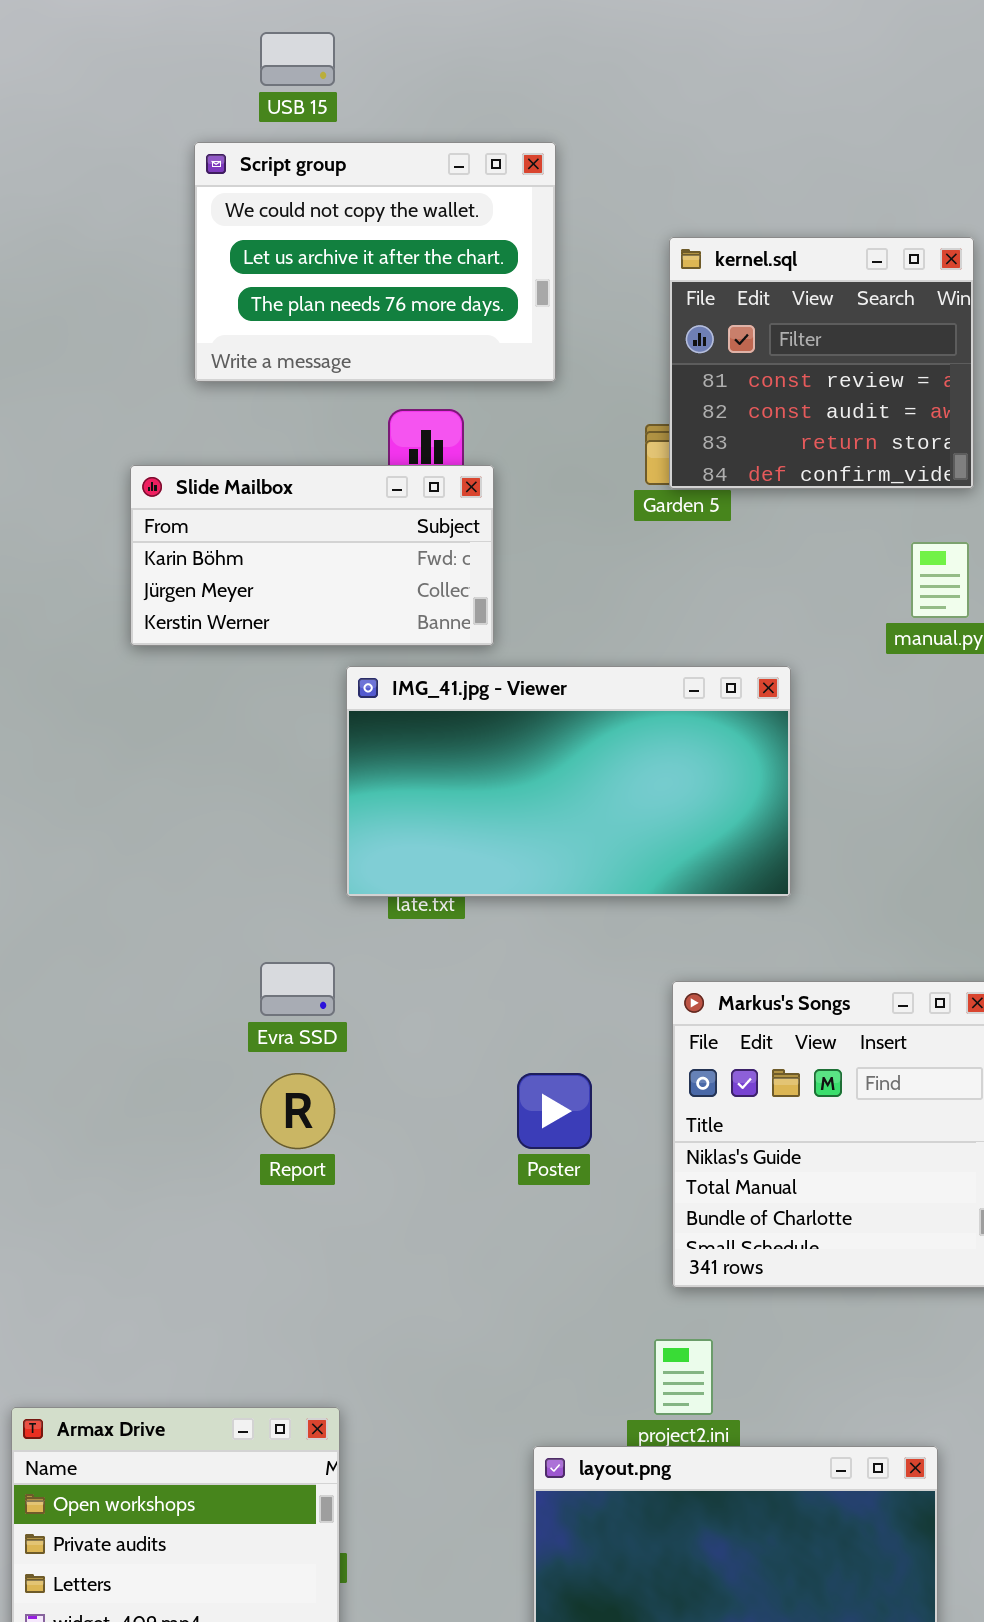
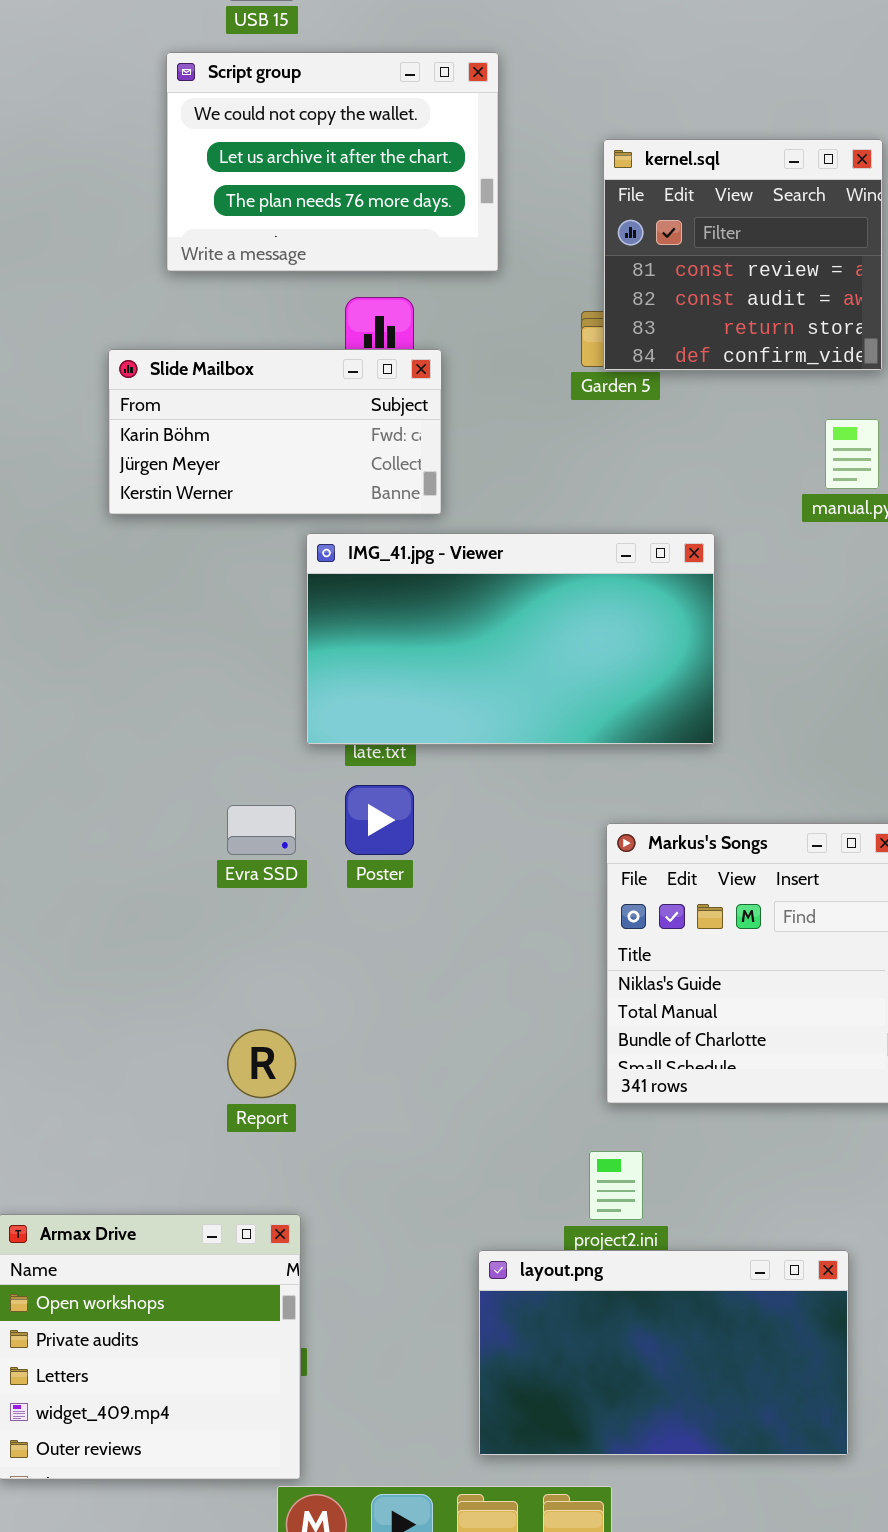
Report: [260,1073,335,1149] -> [227,1029,296,1098], moved
Poster: [517,1073,592,1149] -> [345,785,414,855], moved

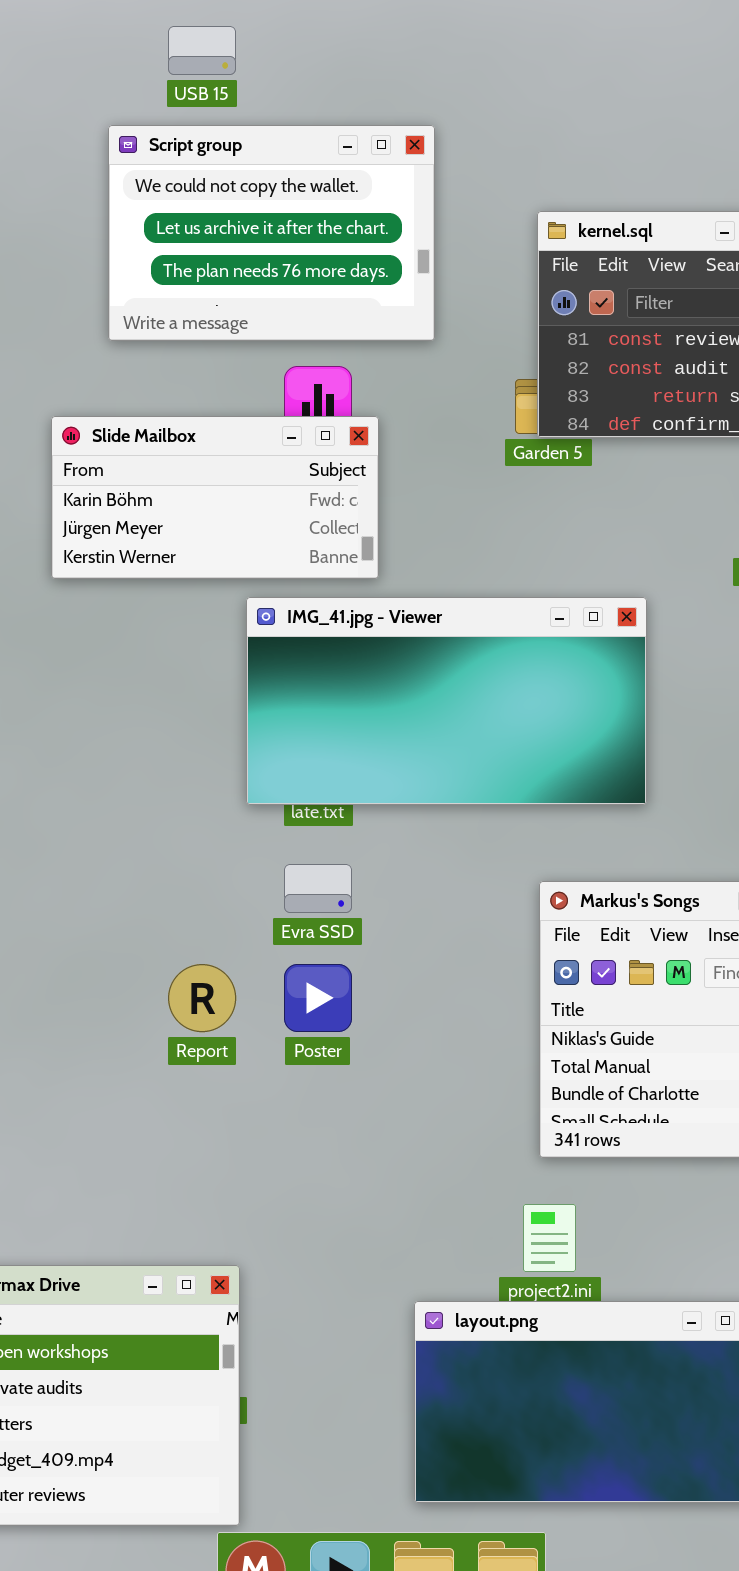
Poster: [345,785,414,855] -> [284,964,352,1032], moved
Evra SSD: [227,805,296,855] -> [284,864,352,913], moved
Report: [227,1029,296,1098] -> [168,964,236,1032], moved

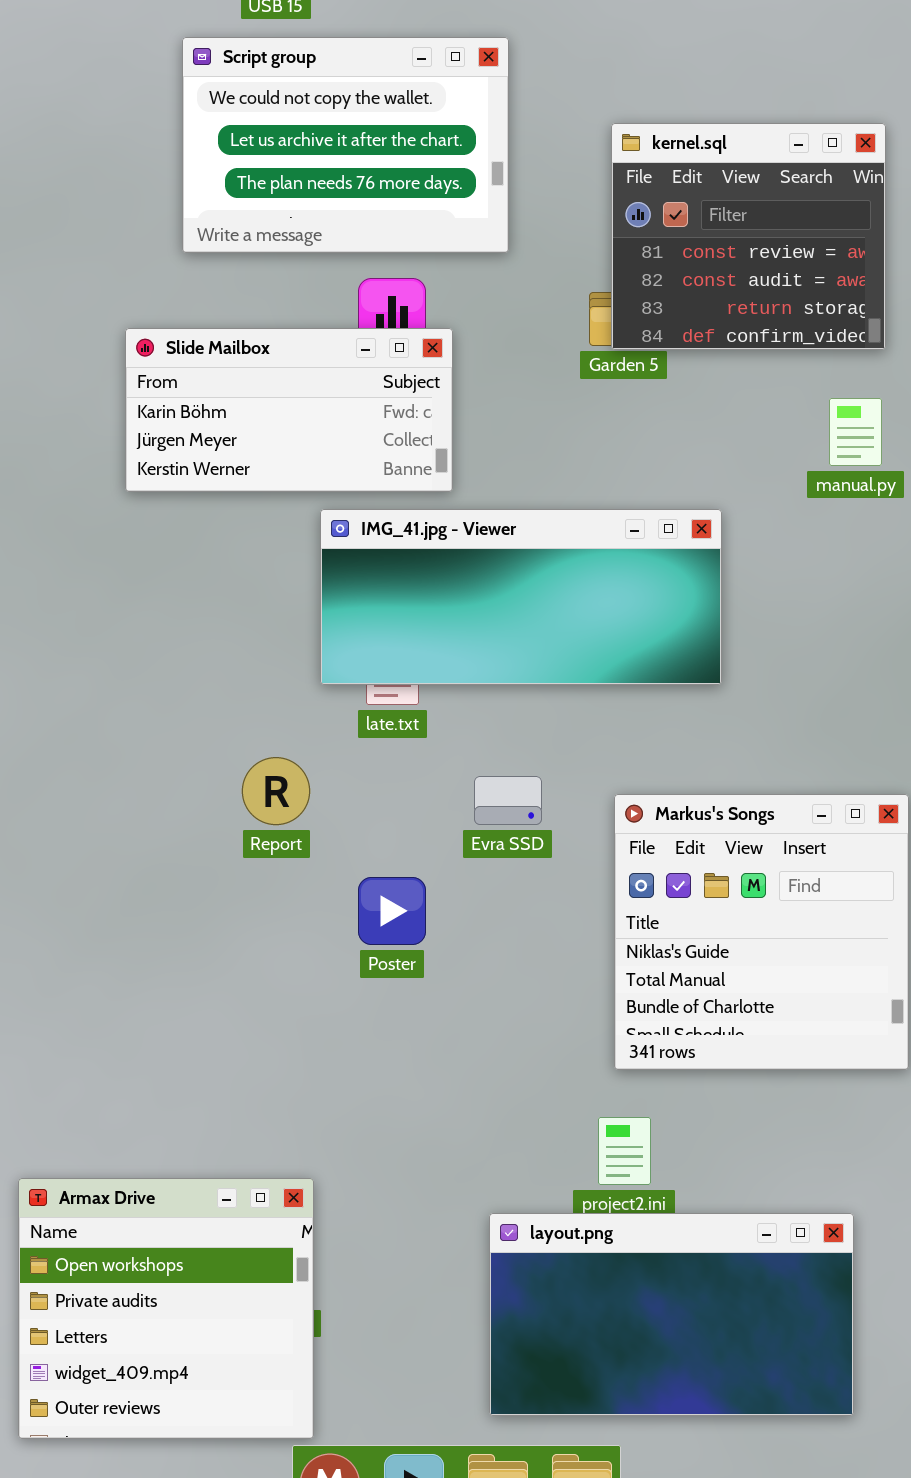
IMG_41.jpg - Viewer: [246,597,647,805] -> [320,509,722,685], resized
Evra SSD: [284,864,352,913] -> [474,776,542,825], moved
Report: [168,964,236,1032] -> [242,757,310,825], moved

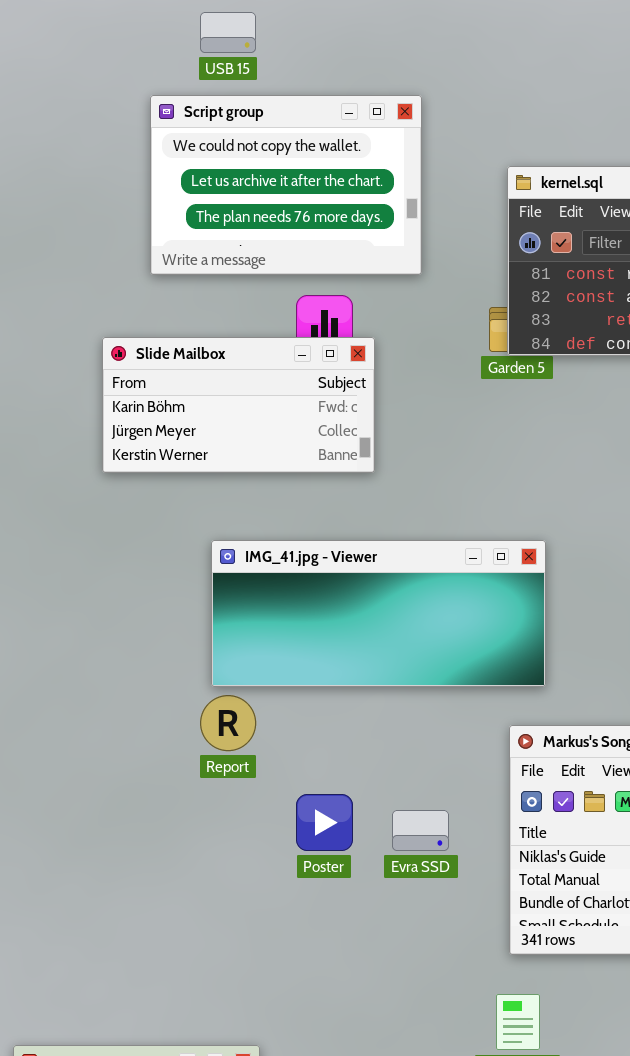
IMG_41.jpg - Viewer: [320,509,722,685] -> [211,540,546,687], moved
Evra SSD: [474,776,542,825] -> [392,810,449,851], moved

